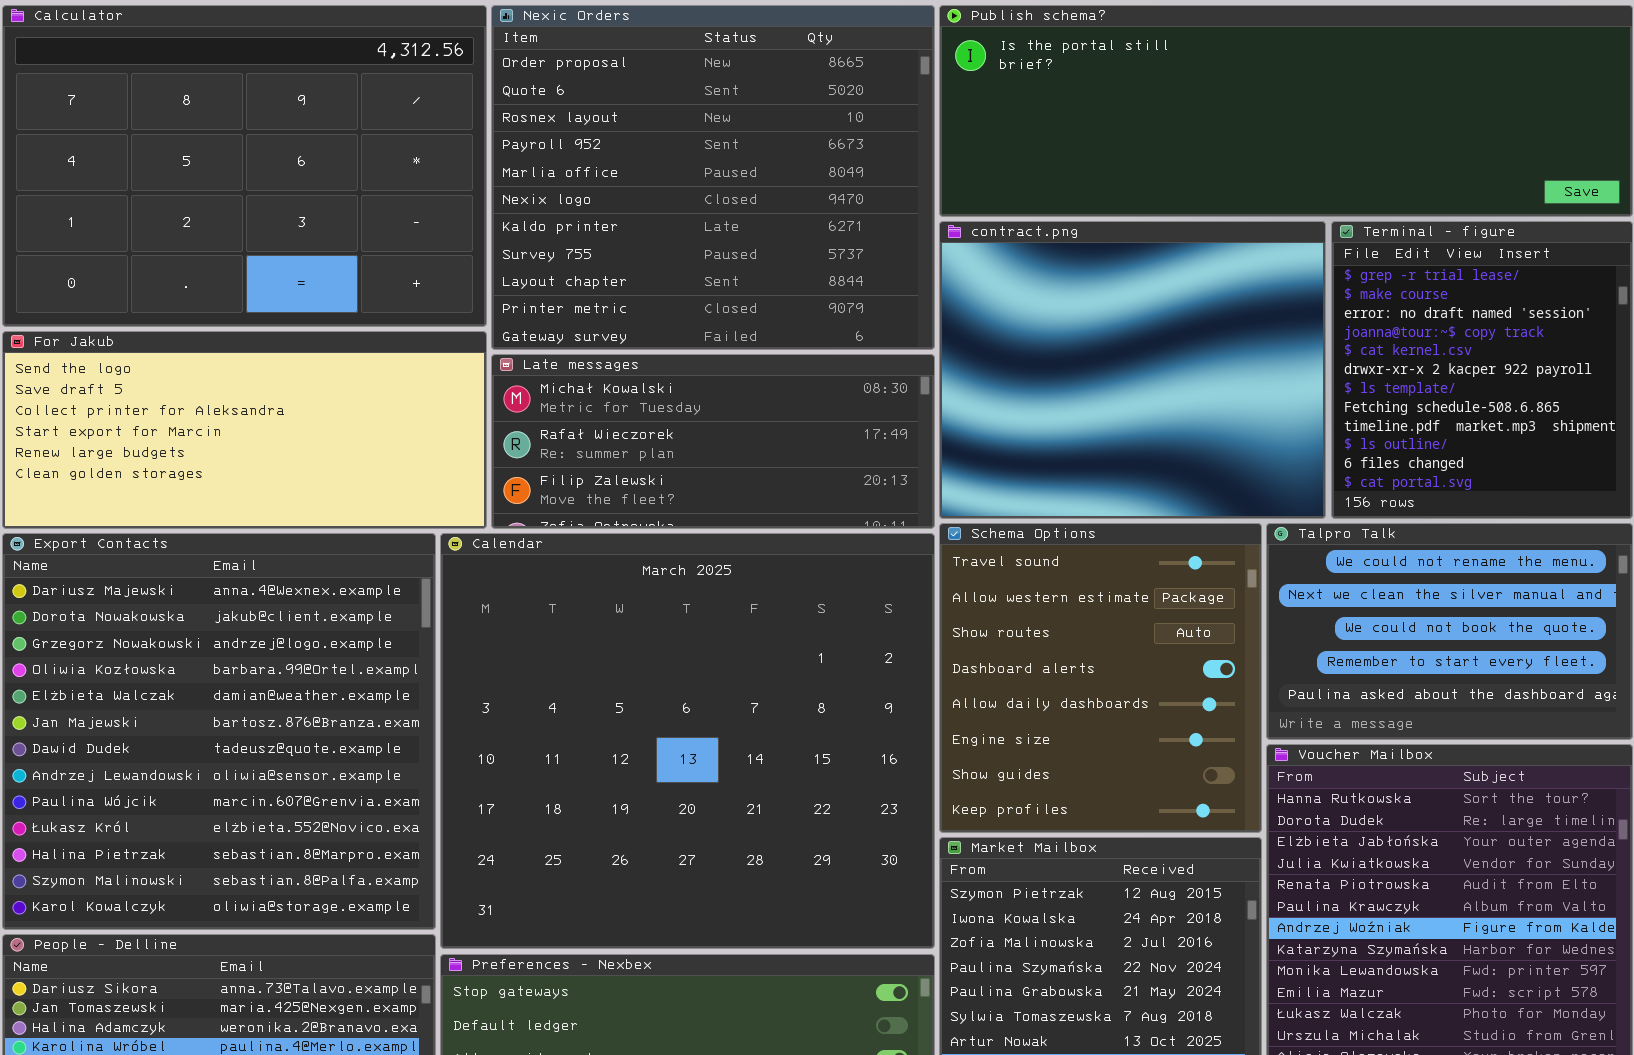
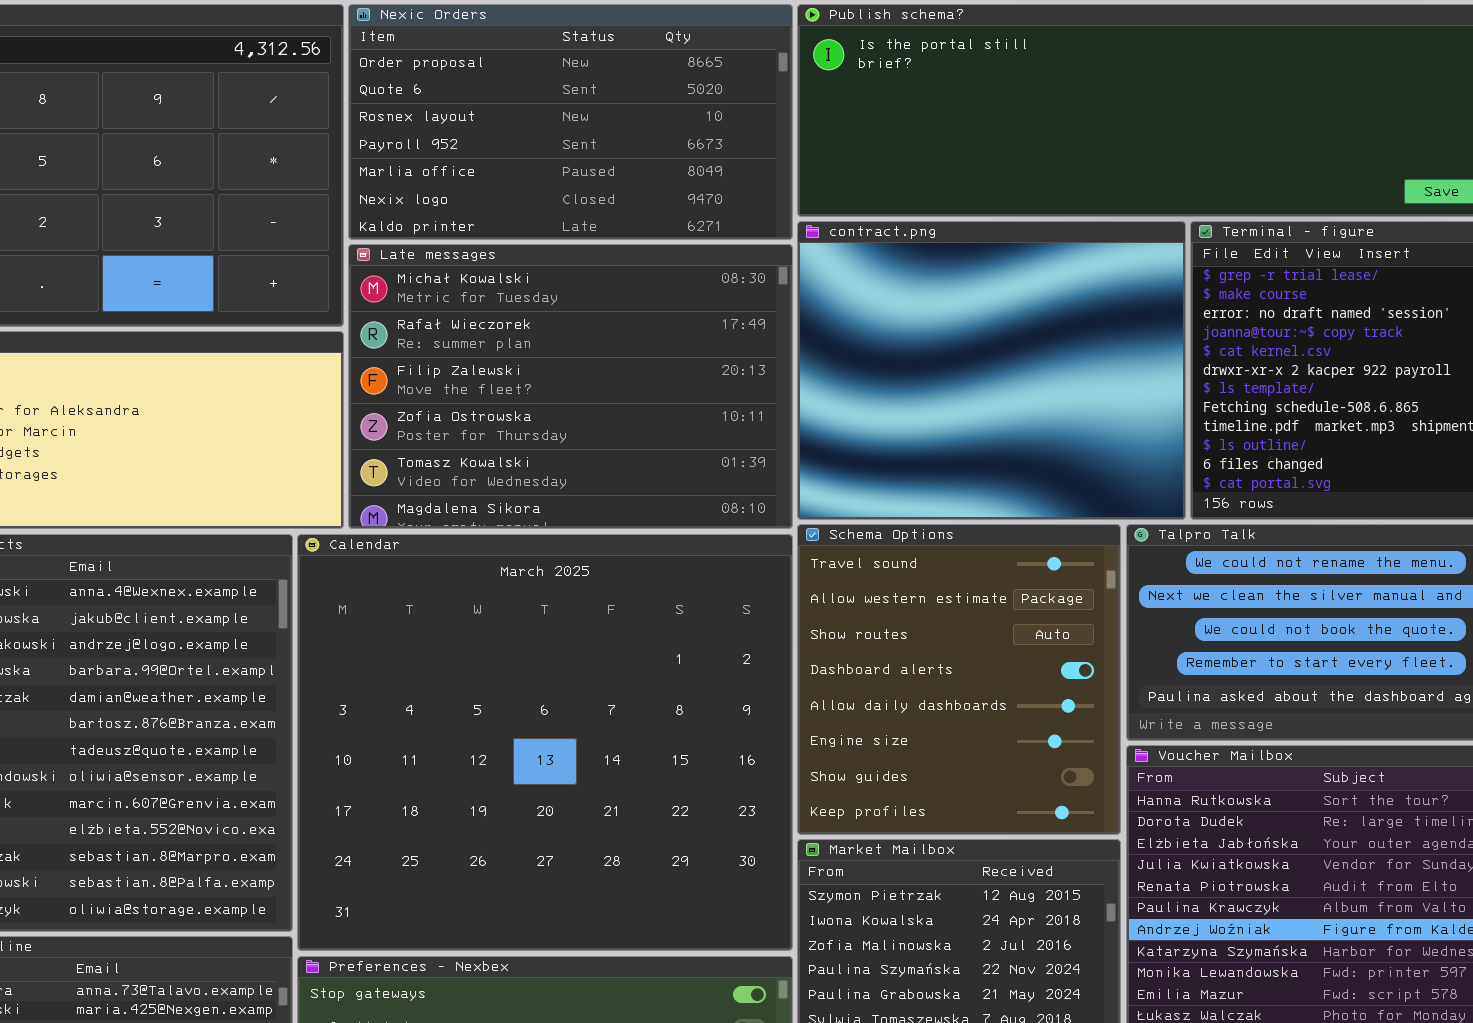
Nexic Orders: [491,5,935,350] -> [348,4,793,240], resized
Late messages: [491,354,935,529] -> [348,244,793,529], resized

